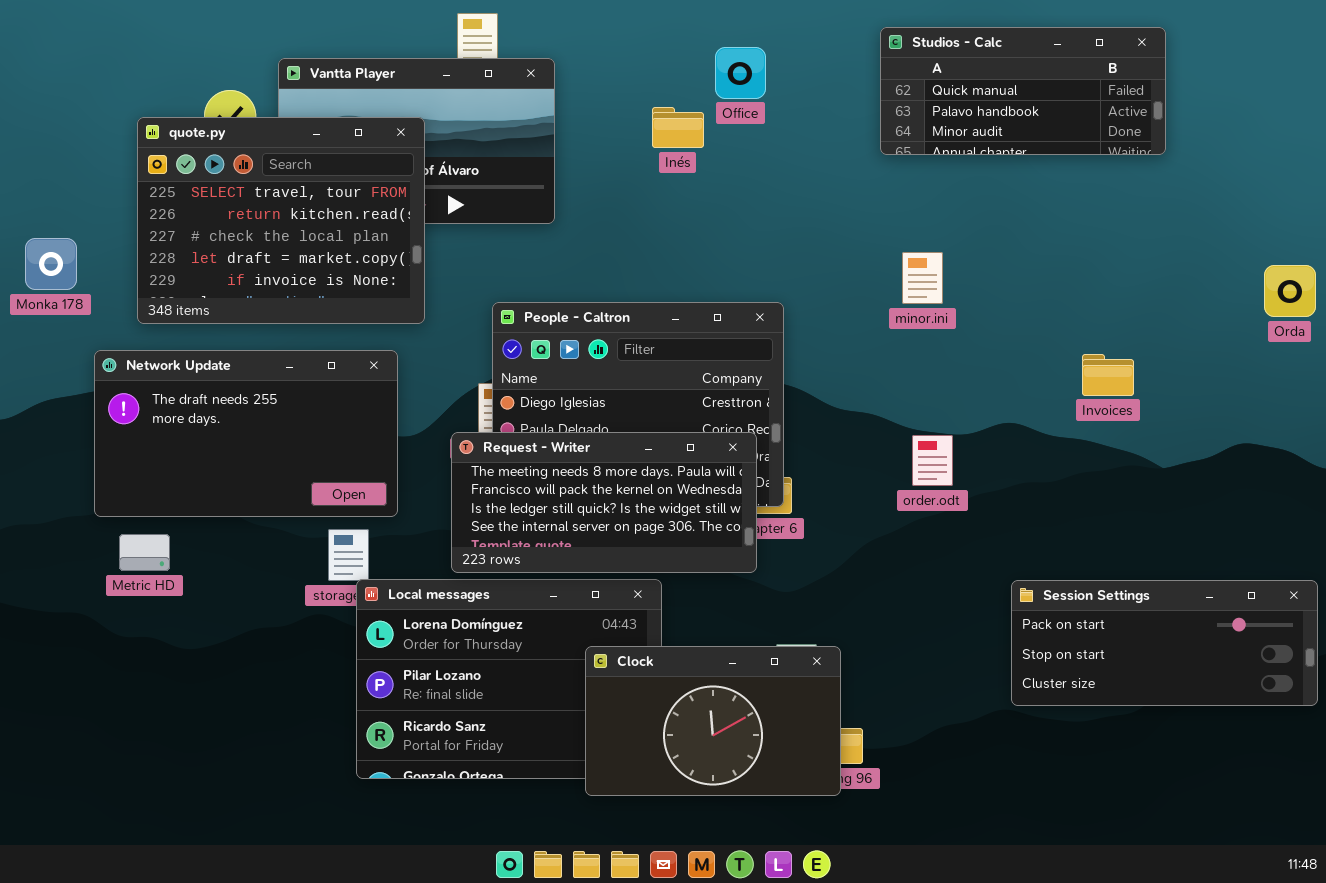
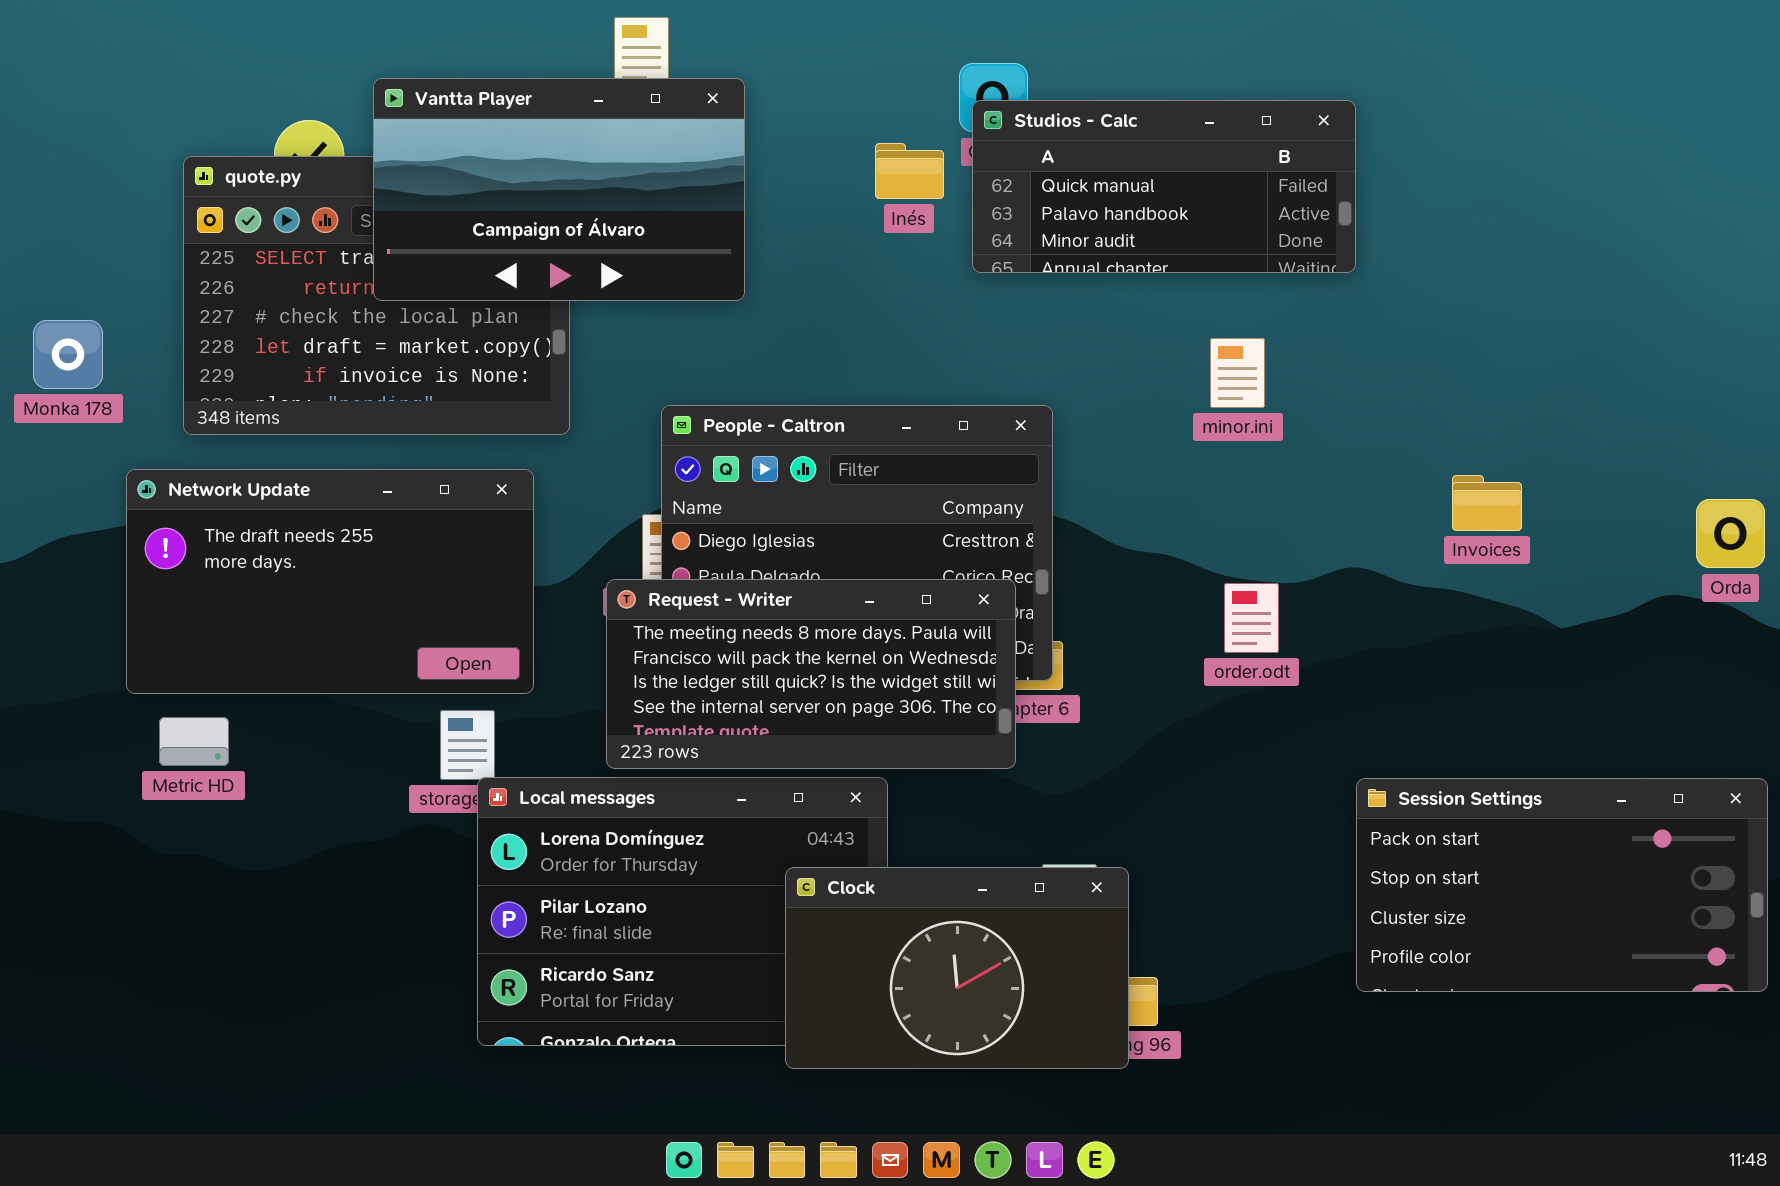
Studios - Calc: [880,27,1166,155] -> [972,100,1356,273], moved
Vantta Player: [278,58,555,224] -> [373,78,745,301], raised
Orda: [1264,265,1316,317] -> [1696,499,1765,568], moved
Session Settings: [1011,580,1318,706] -> [1356,778,1768,992], resized

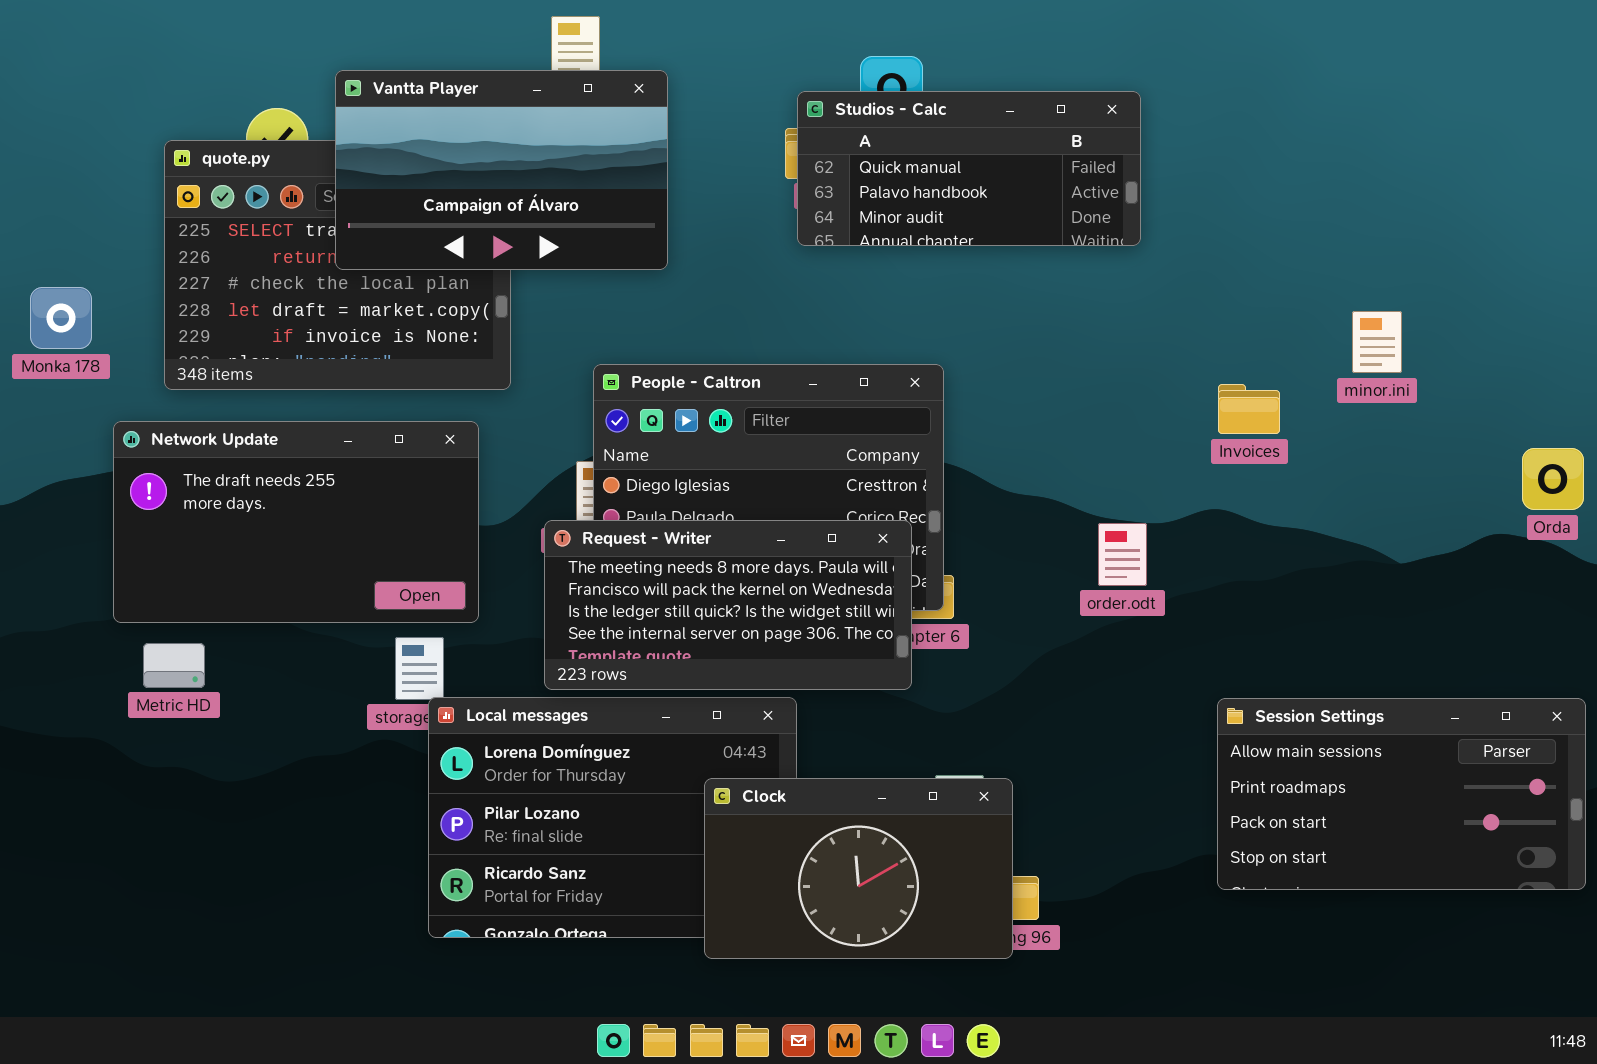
Studios - Calc: [972,100,1356,273] -> [797,91,1141,246], moved
minor.ini: [1210,338,1265,408] -> [1352,311,1402,373], moved
Invoices: [1452,475,1522,531] -> [1218,384,1280,434], moved
Session Settings: [1356,778,1768,992] -> [1217,698,1586,890], scrolled up 2 rows

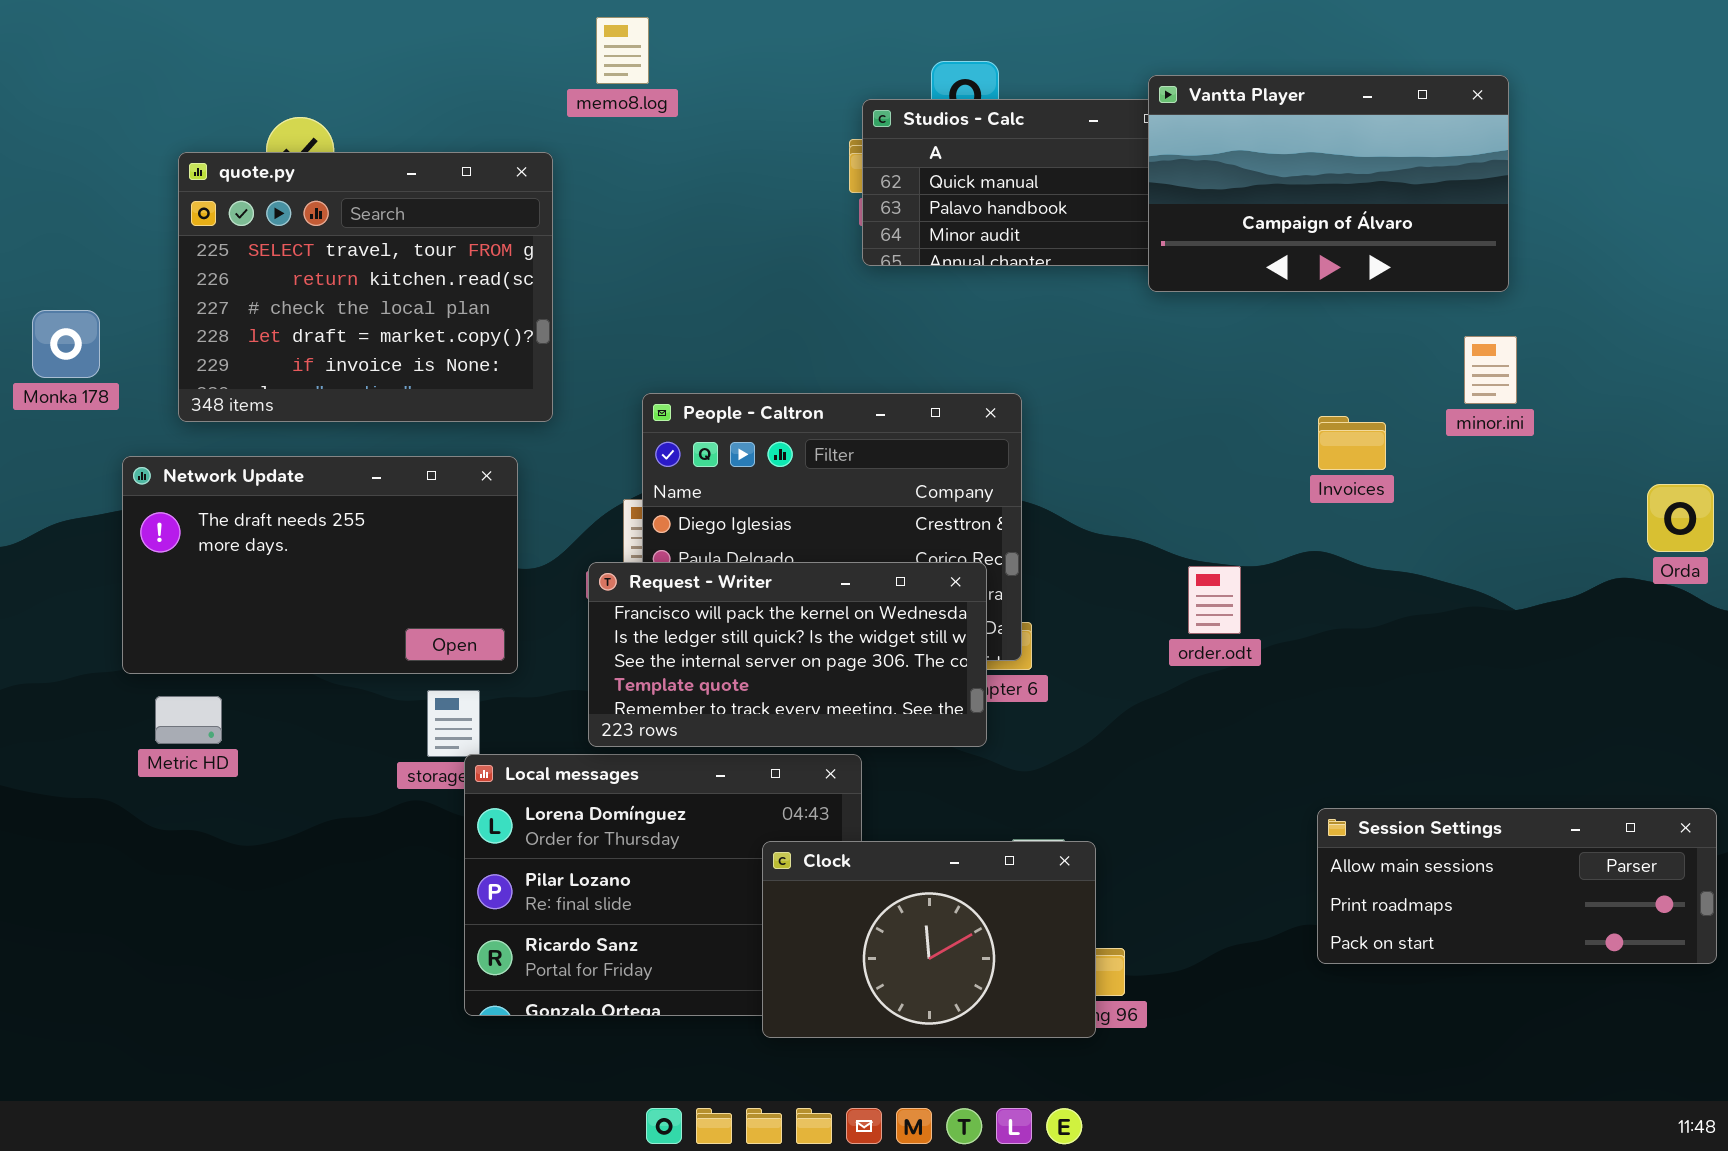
Vantta Player: [335,70,668,270] -> [1148,75,1509,292], moved
Request - Writer: [544,520,912,690] -> [588,562,987,747], scrolled down 1 row
Session Settings: [1217,698,1586,890] -> [1317,808,1717,964], resized

